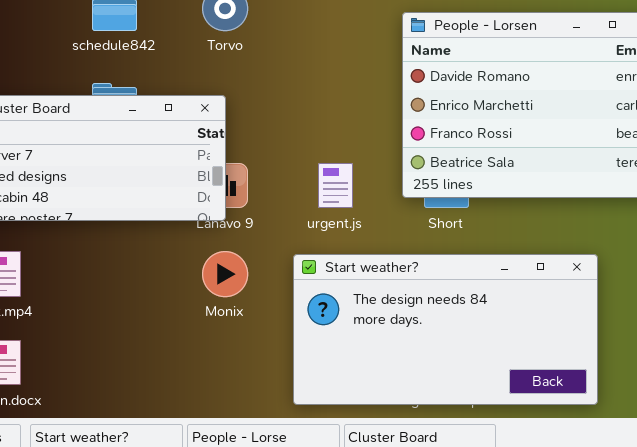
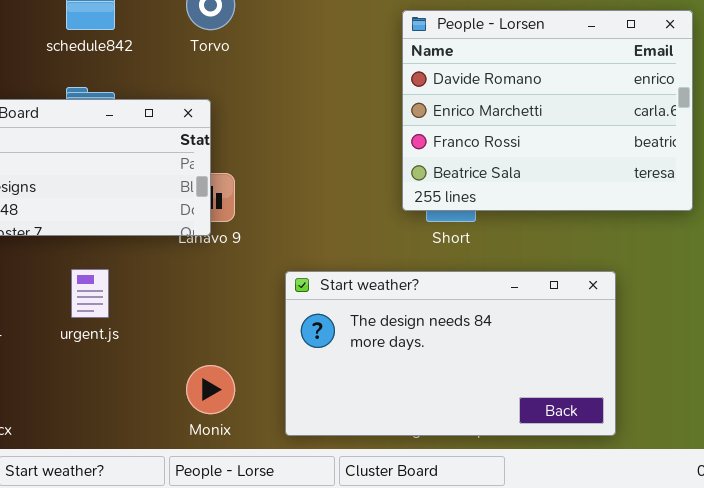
urgent.js: [318,163,353,208] -> [71,269,109,318], moved
Monix: [202,251,248,297] -> [186,365,235,414], moved

